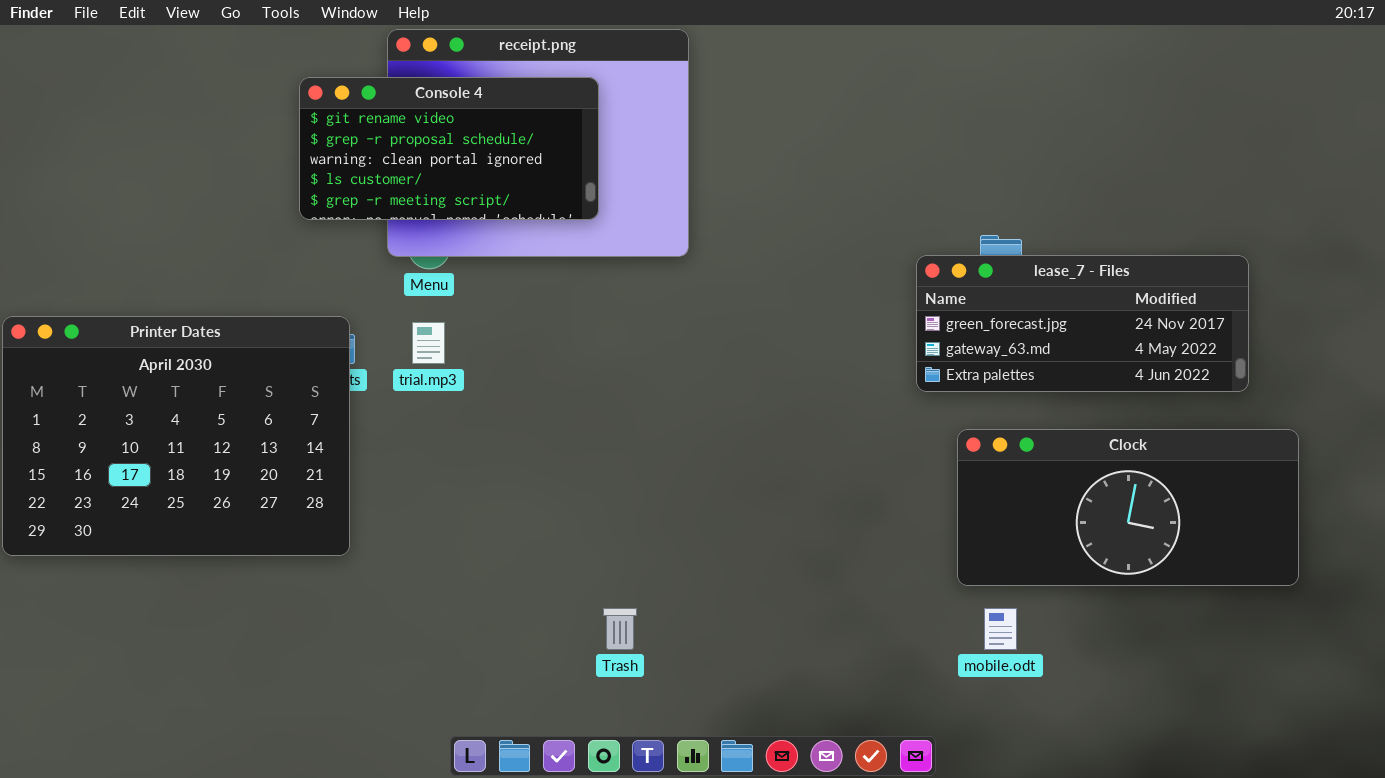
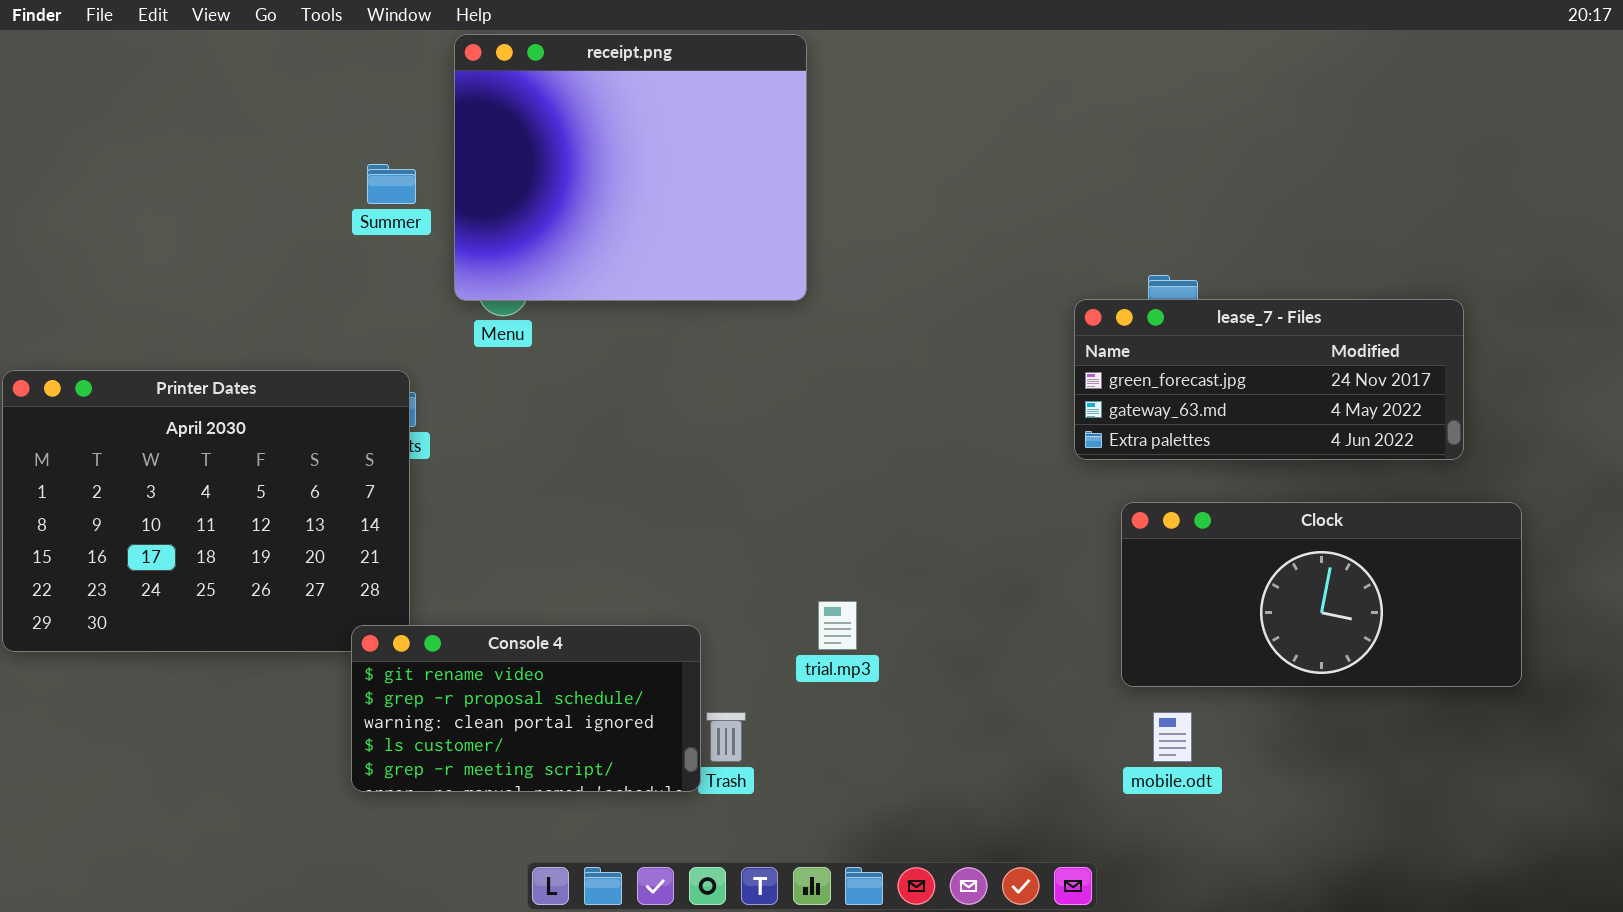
Console 4: [299,77,599,220] -> [351,625,701,792], moved
trial.mp3: [412,322,445,364] -> [818,601,857,650], moved

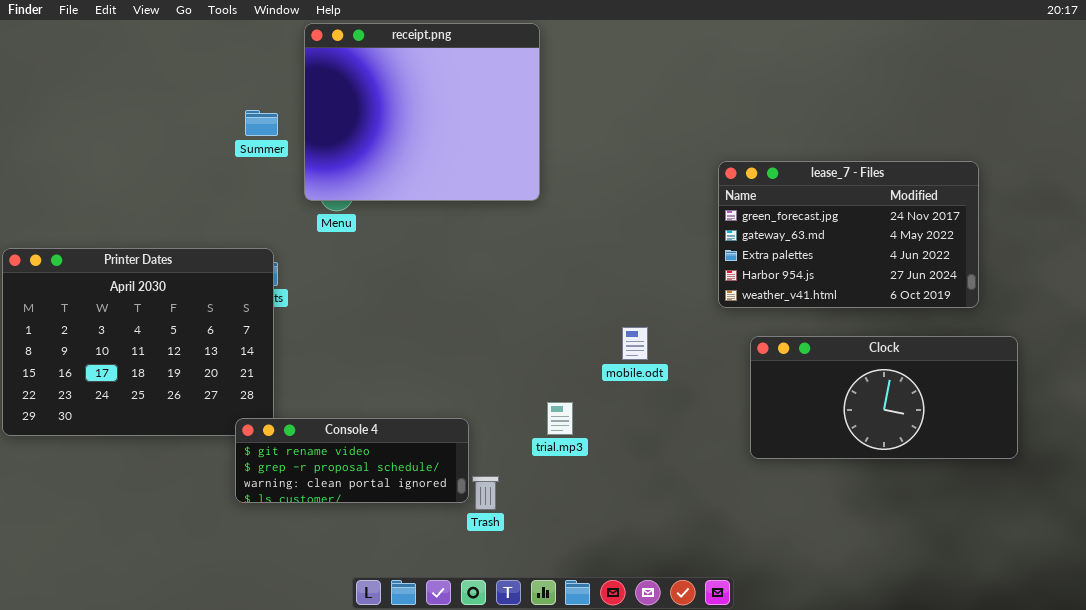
lease_7 - Files: [1074,299,1464,460] -> [718,161,979,308], resized
Console 4: [351,625,701,792] -> [235,418,469,503], resized
mobile.odt: [1153,712,1192,762] -> [622,327,648,360], moved

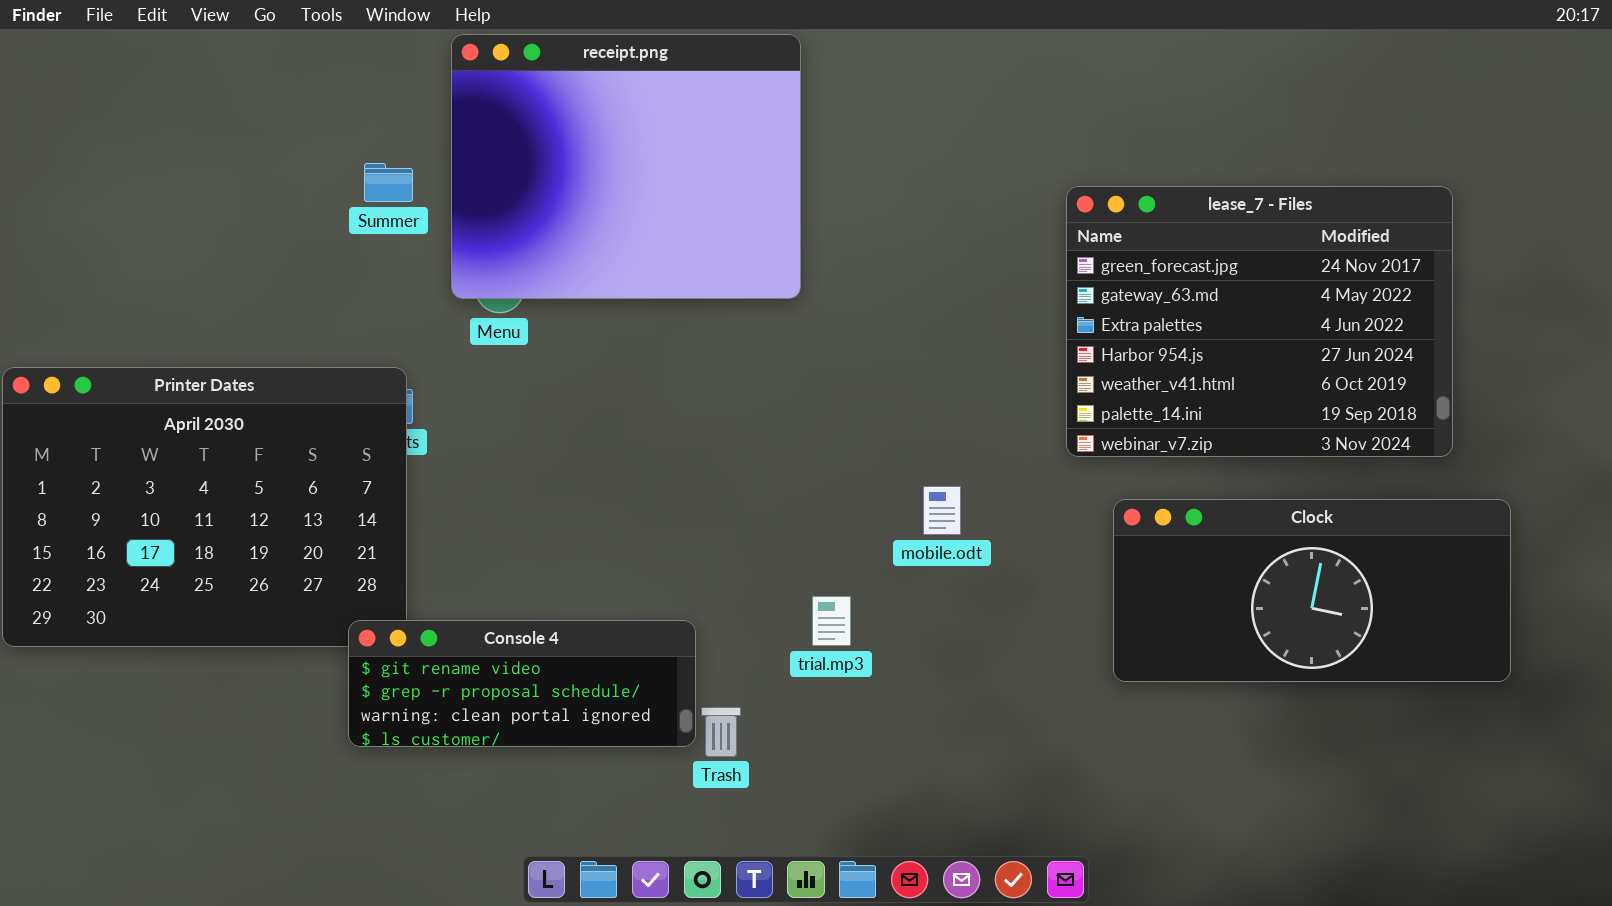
lease_7 - Files: [718,161,979,308] -> [1066,186,1453,457], resized

